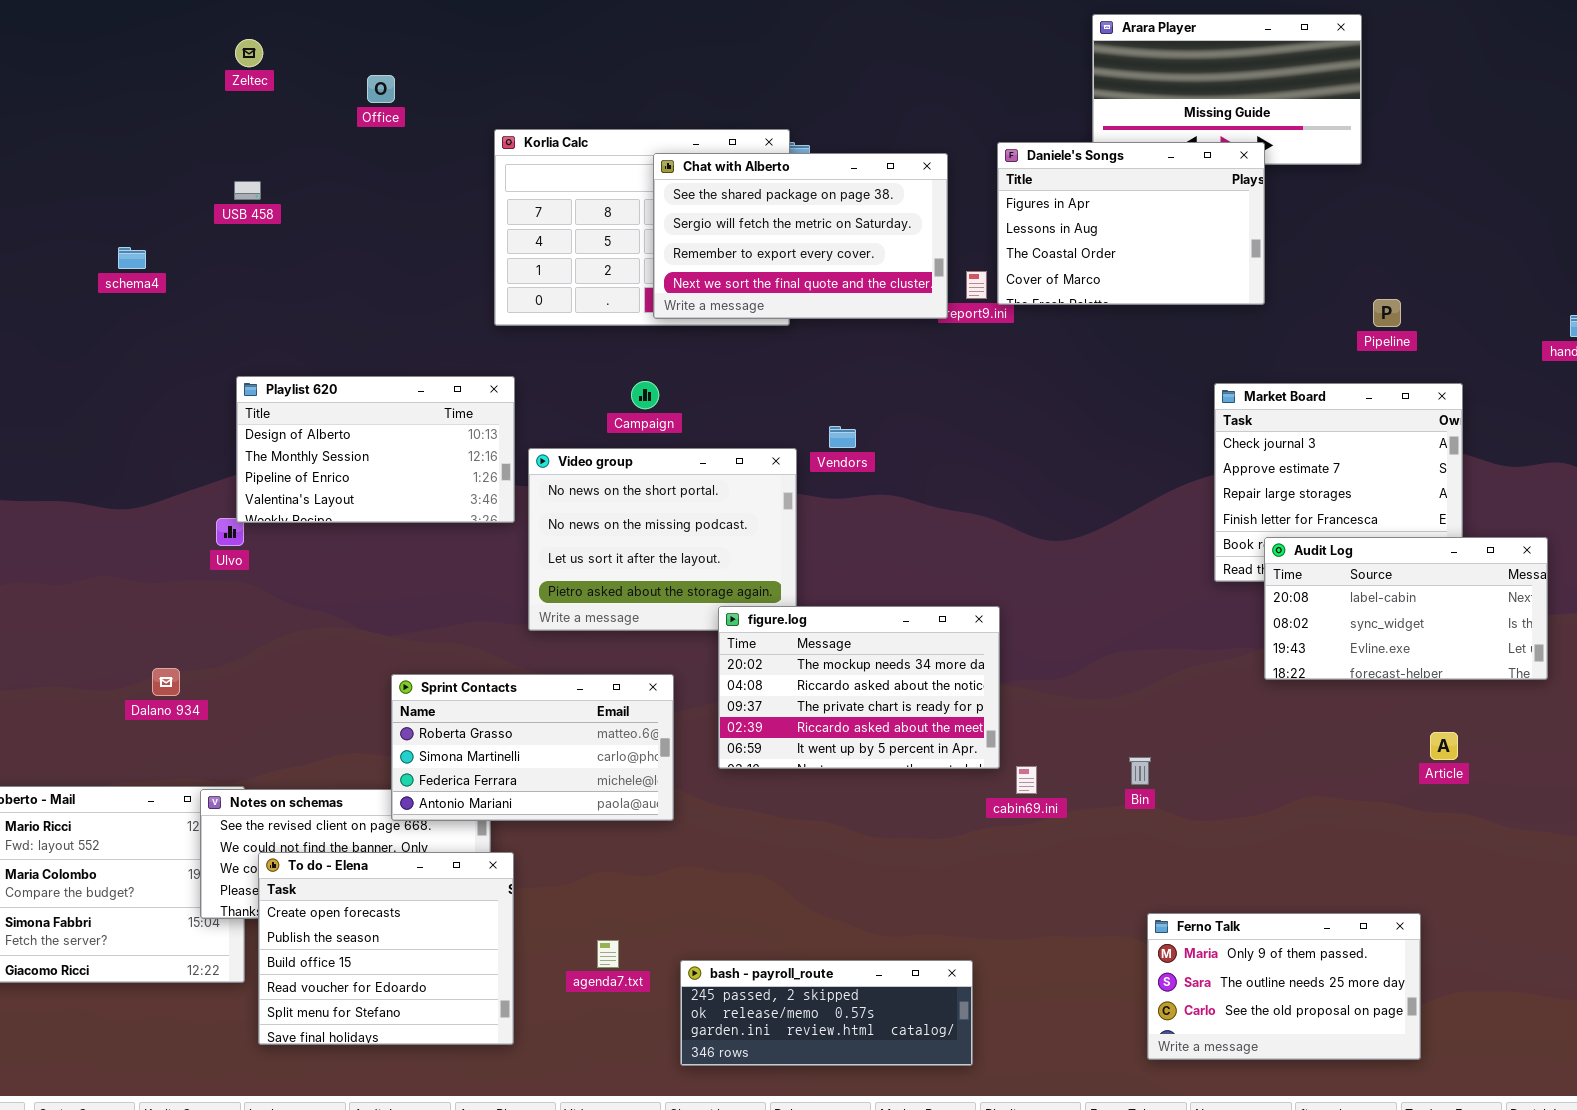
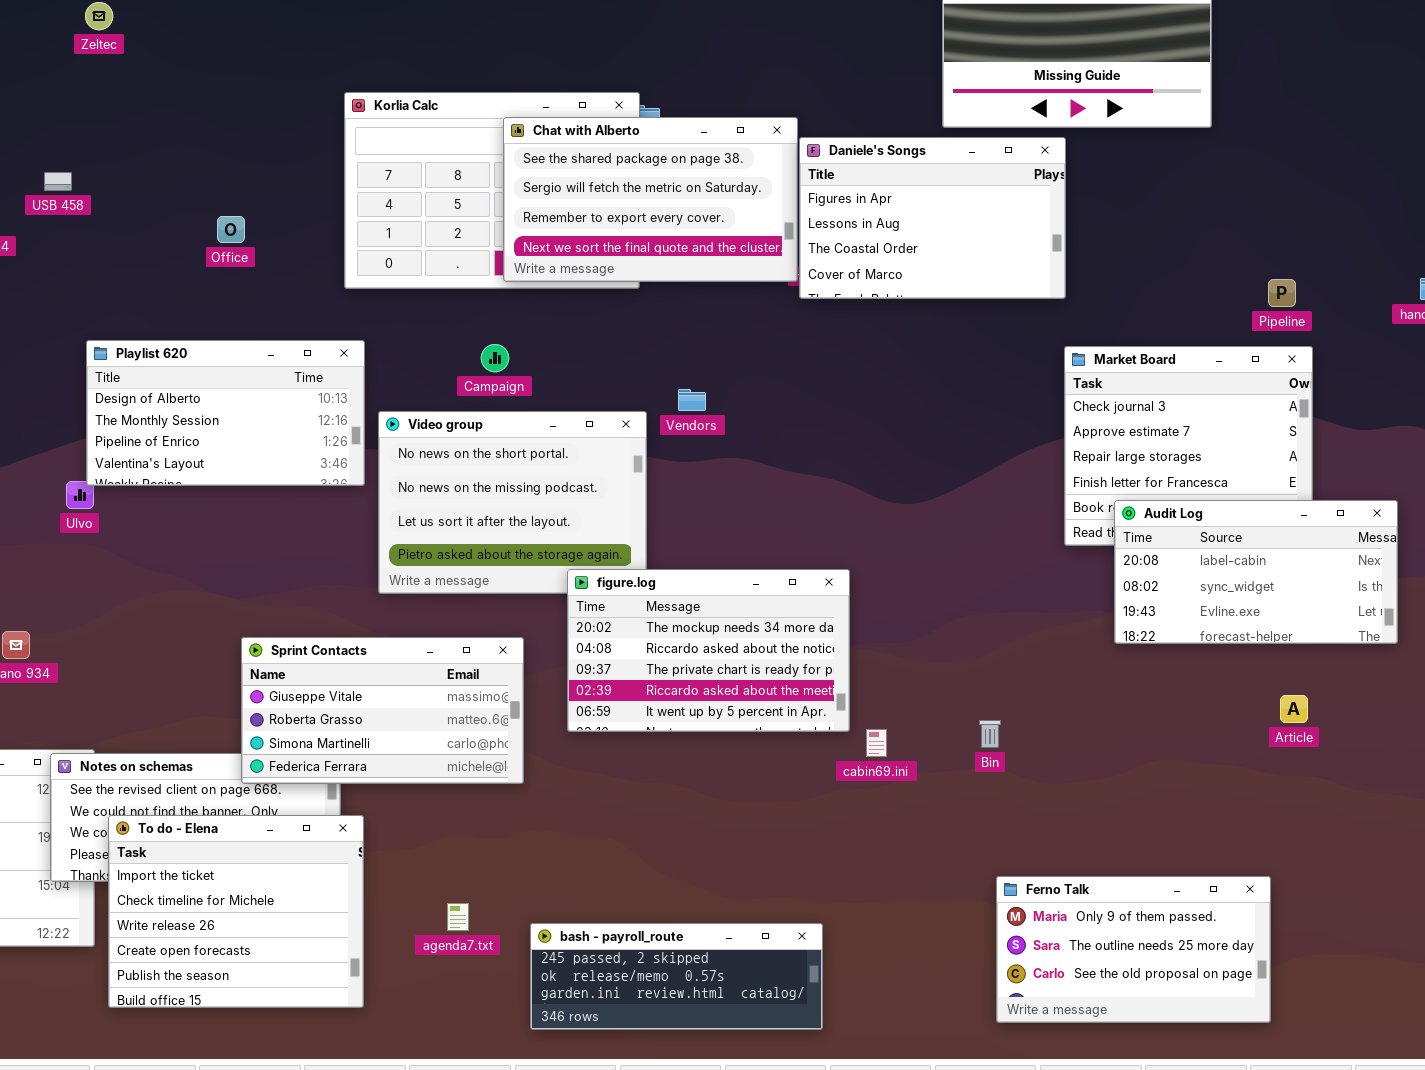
Office: [367,75,395,103] -> [217,216,245,243], moved
Daniele's Songs: [997,142,1265,305] -> [799,137,1066,299], moved
USB 458: [234,181,261,200] -> [44,172,72,191], moved
Pipeline: [1373,299,1401,327] -> [1268,279,1296,307], moved
Sprint Contacts: [391,674,674,821] -> [241,637,524,784], scrolled up 1 row
To do - Elena: [258,852,514,1045] -> [108,815,364,1008], scrolled up 3 rows

